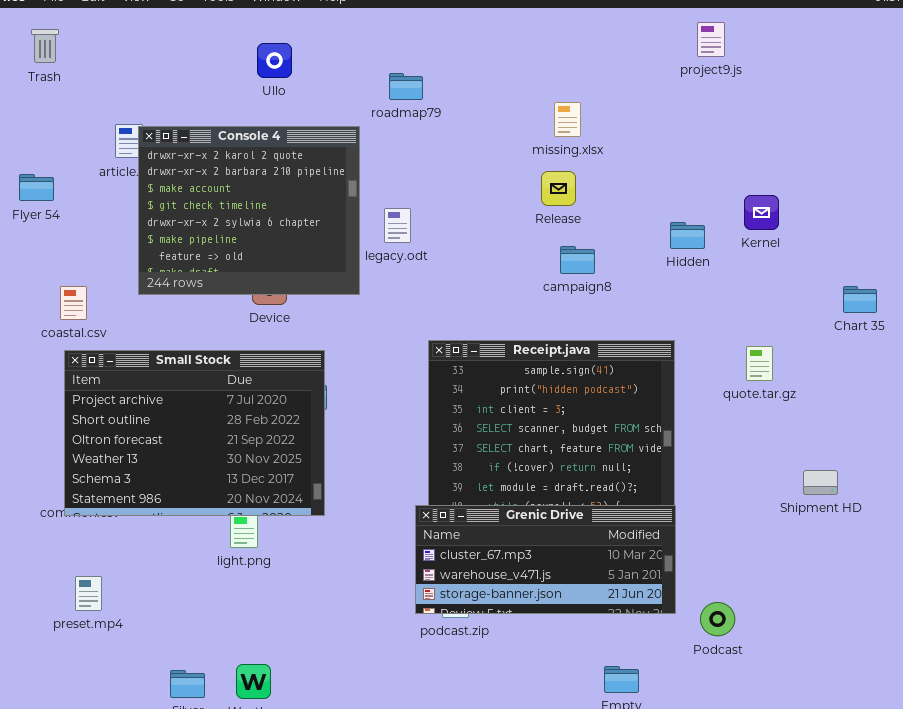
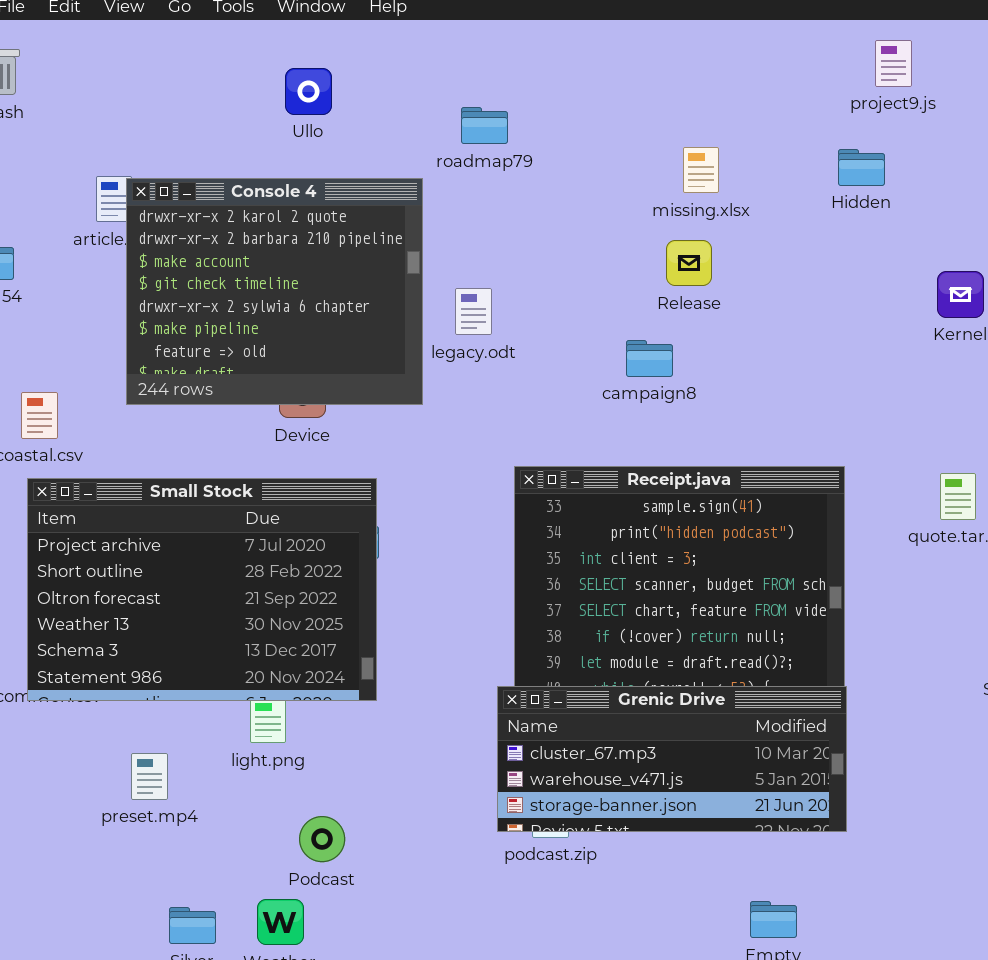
Hidden: [670,222,705,249] -> [838,149,885,186], moved
campaign8: [560,246,595,274] -> [626,340,673,377], moved
preset.mp4: [75,576,102,611] -> [131,753,168,800], moved
Podcast: [700,602,735,636] -> [299,816,345,862], moved

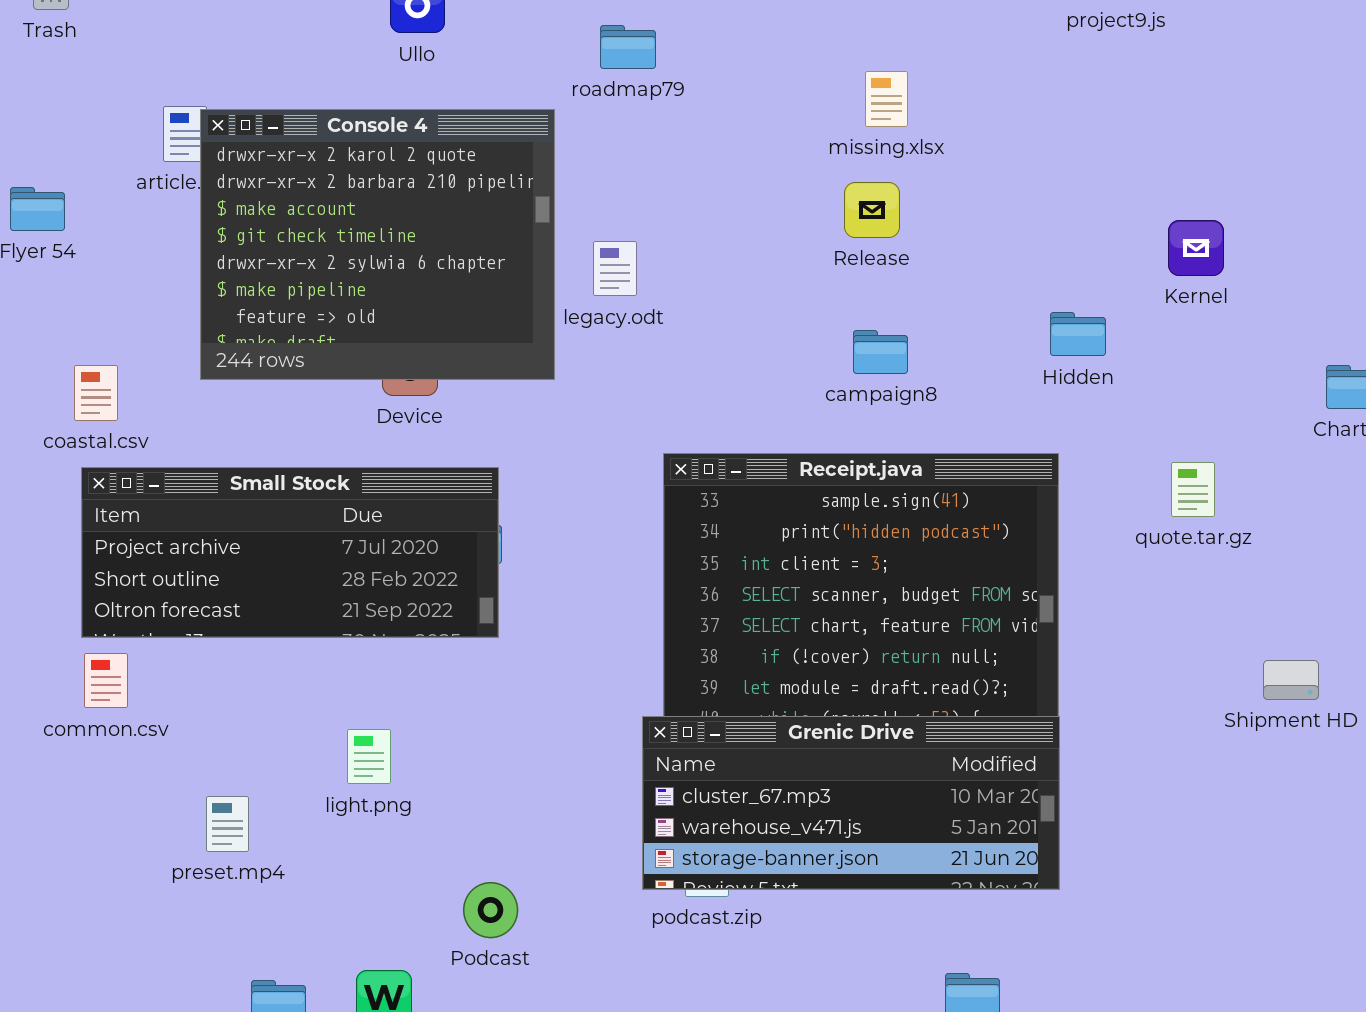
Hidden: [838,149,885,186] -> [1050,312,1106,356], moved
campaign8: [626,340,673,377] -> [853,330,908,374], moved
Small Stock: [27,478,377,701] -> [81,467,499,638], resized
Podcast: [299,816,345,862] -> [463,882,518,938], moved

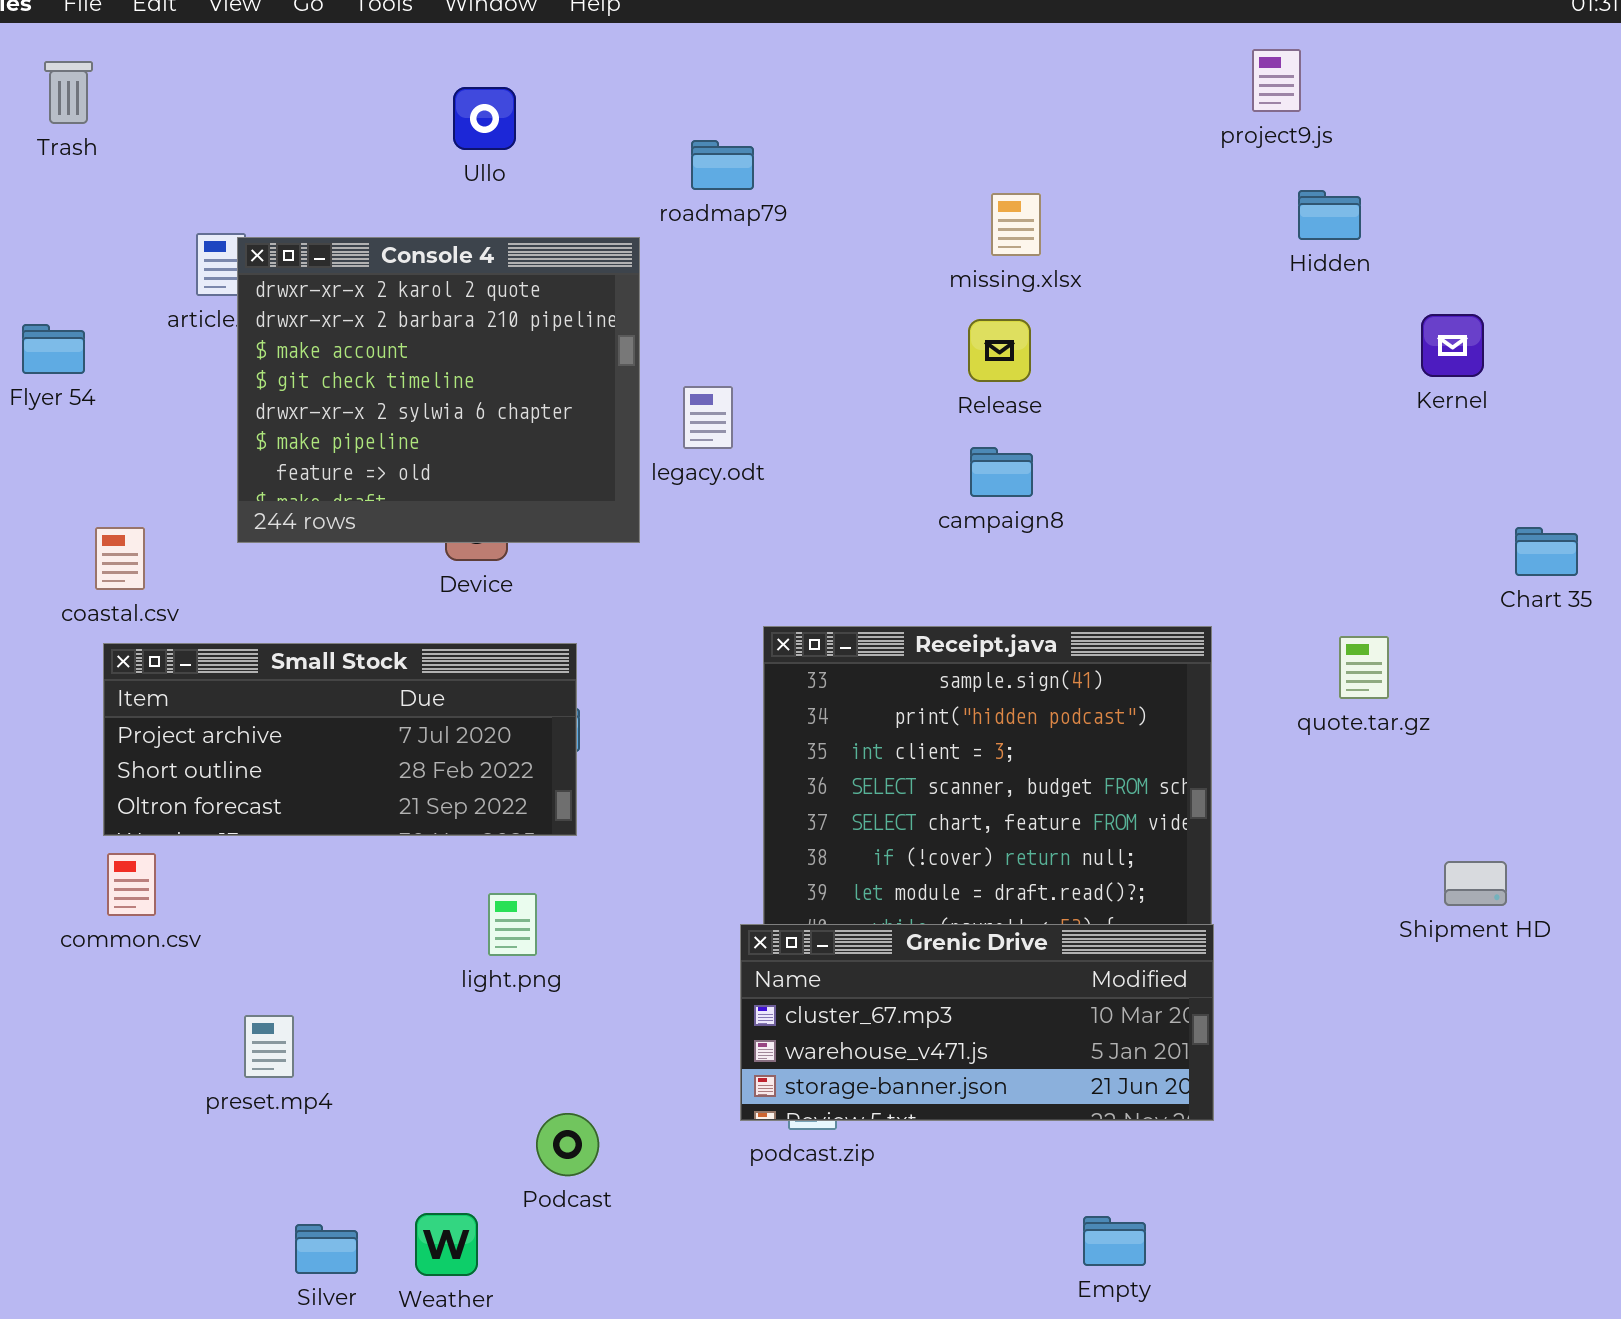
Kernel: [1168,220,1224,276] -> [1421,314,1484,377], moved
Hidden: [1050,312,1106,356] -> [1298,190,1361,240], moved
campaign8: [853,330,908,374] -> [970,447,1033,497], moved
light.png: [347,729,391,784] -> [488,893,537,956], moved

